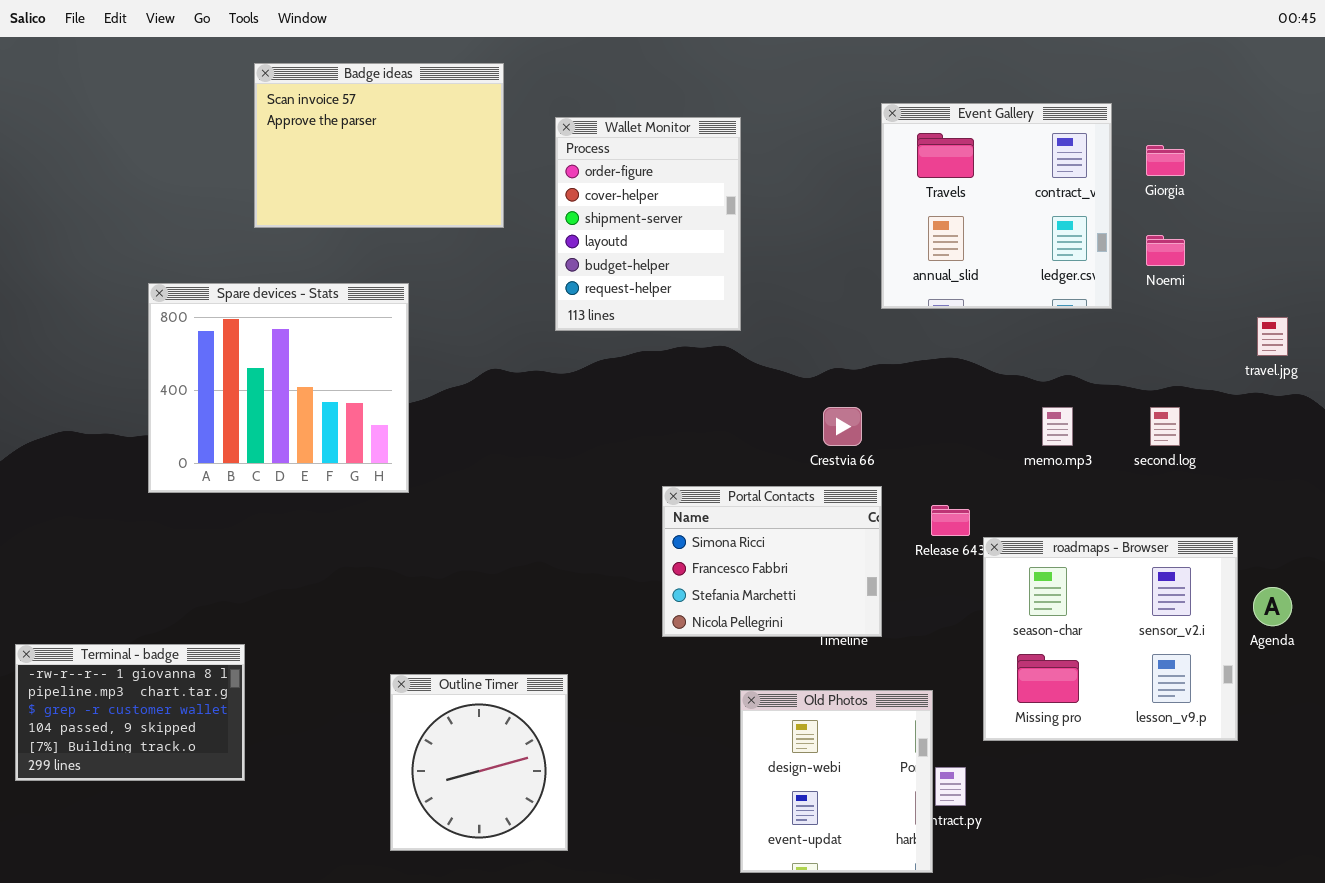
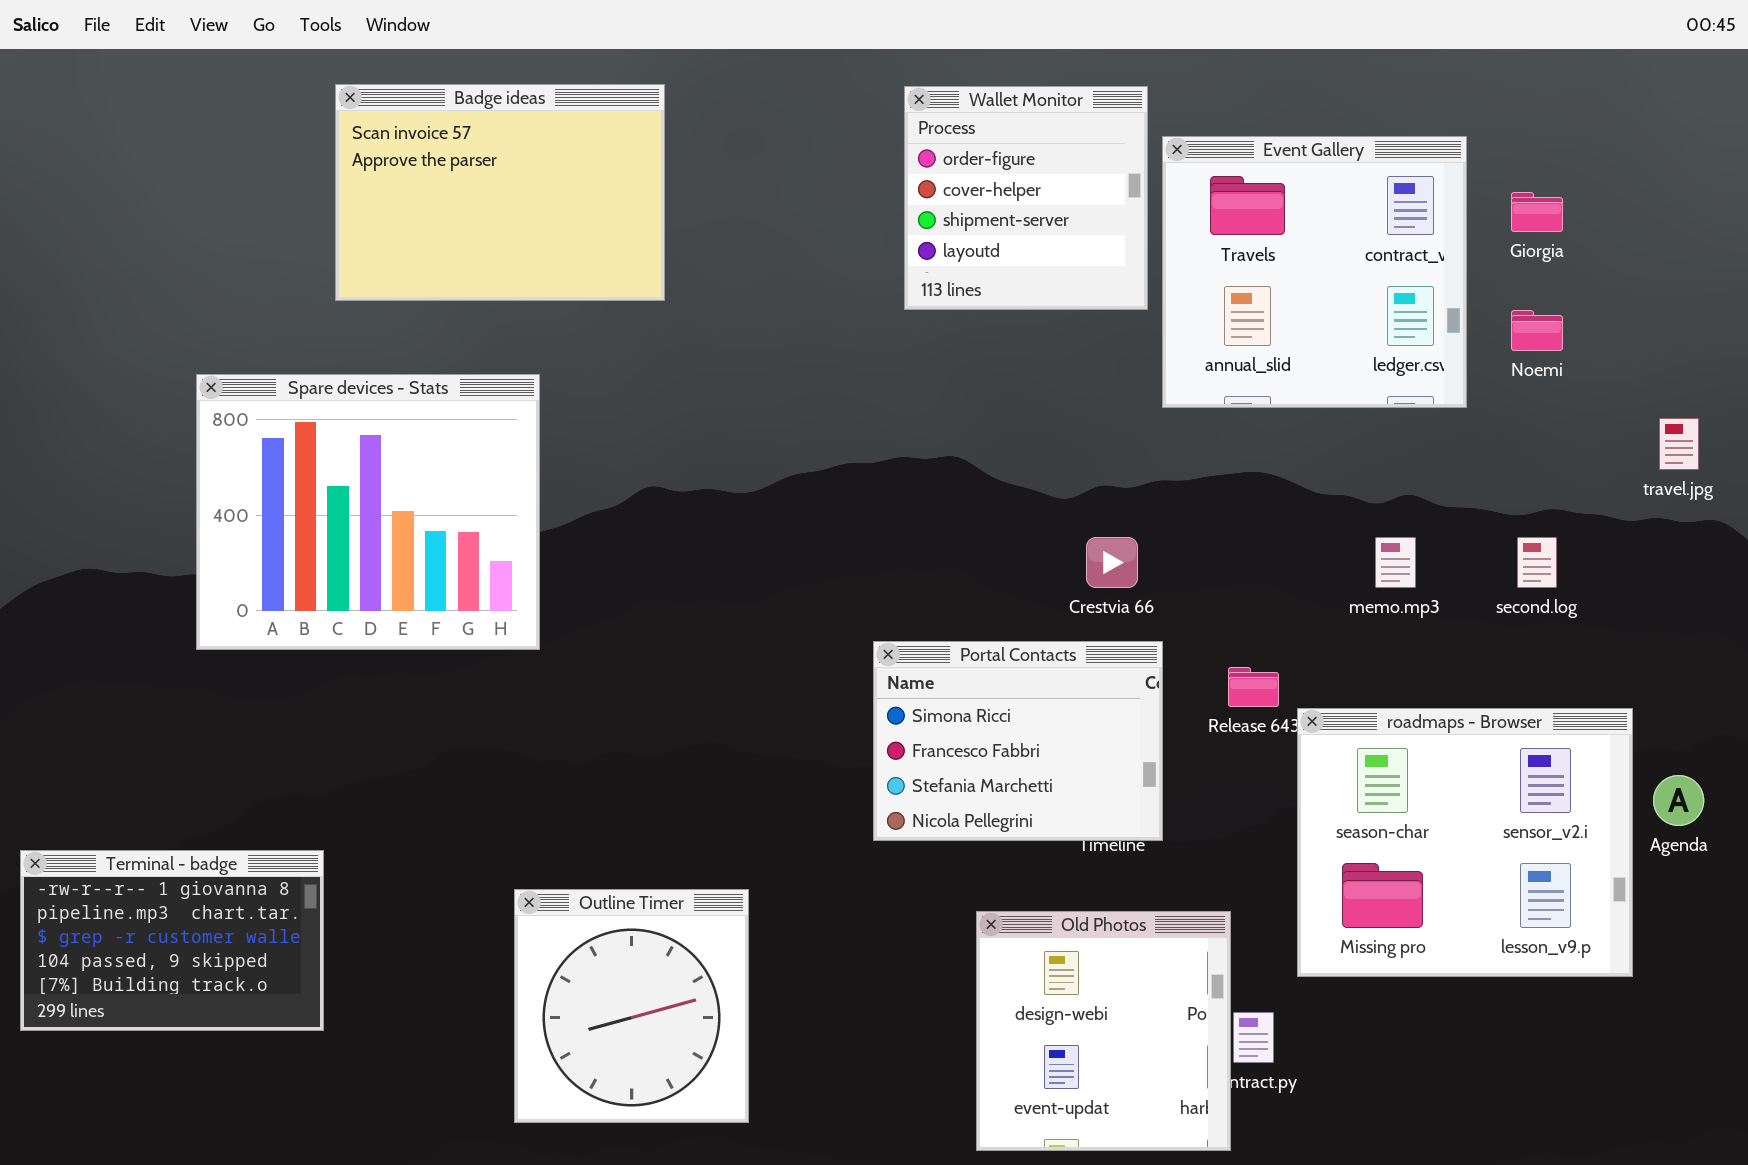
Wallet Monitor: [555,117,741,331] -> [904,86,1148,310], moved, resized

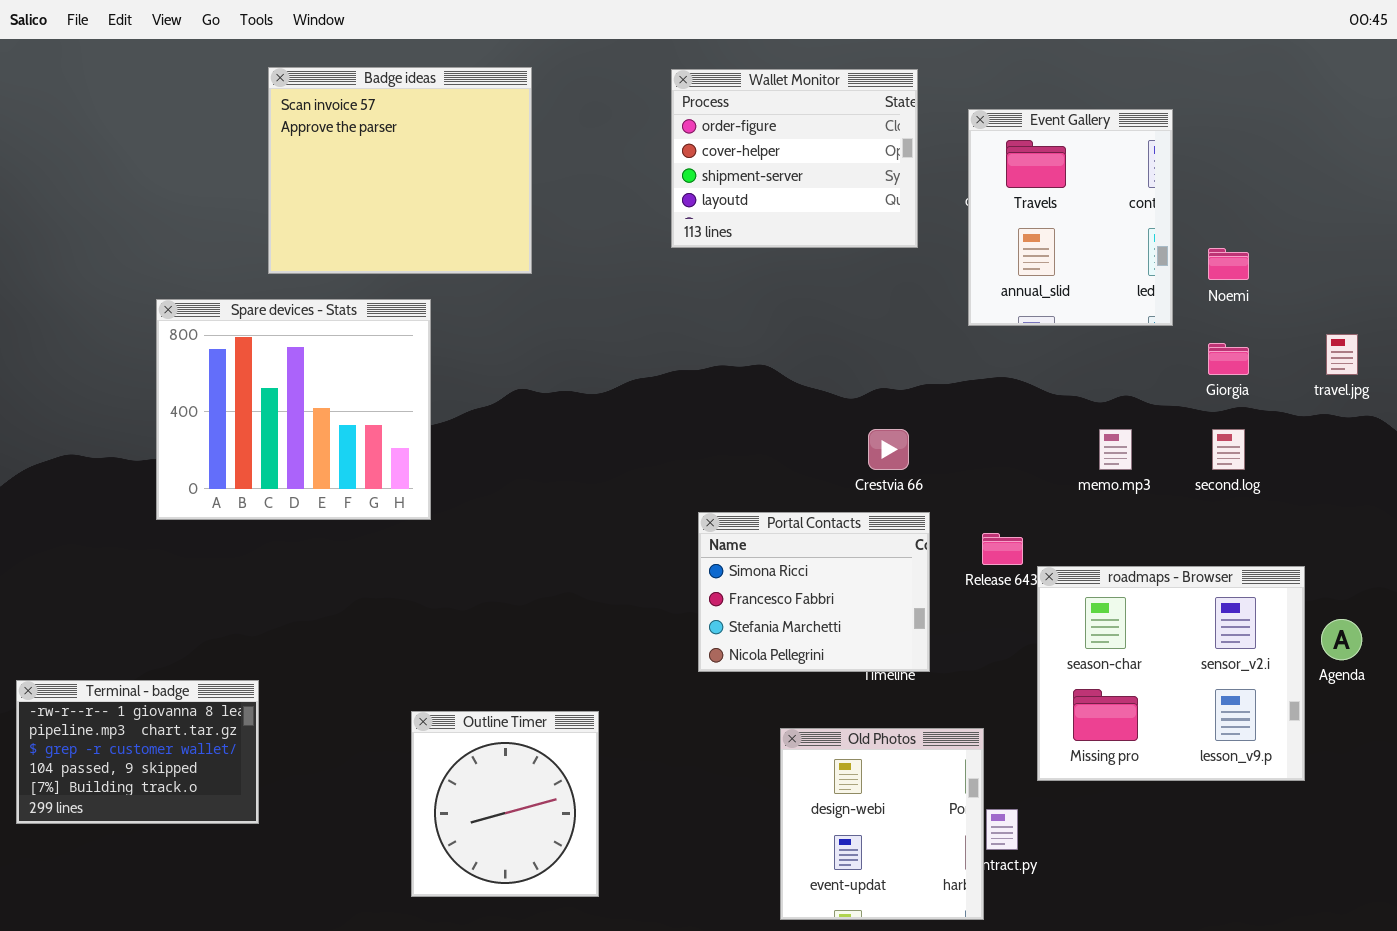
Badge ideas: [335,84,665,301] -> [268,67,532,274], resized
Wallet Monitor: [904,86,1148,310] -> [671,69,918,248], resized
Event Gallery: [1162,136,1467,408] -> [968,109,1173,326], resized
Giorgia: [1511,192,1563,232] -> [1208,343,1249,375], moved

